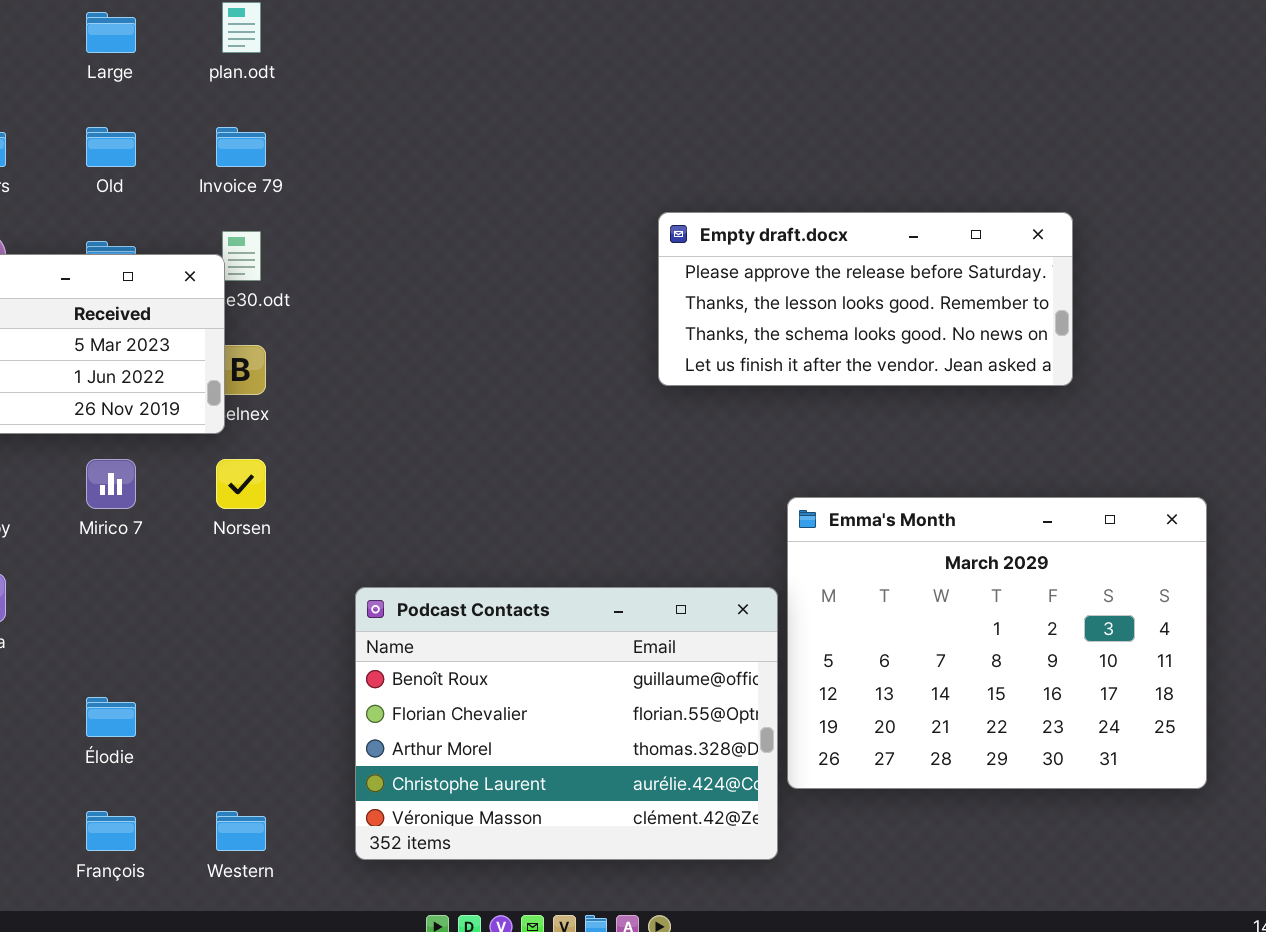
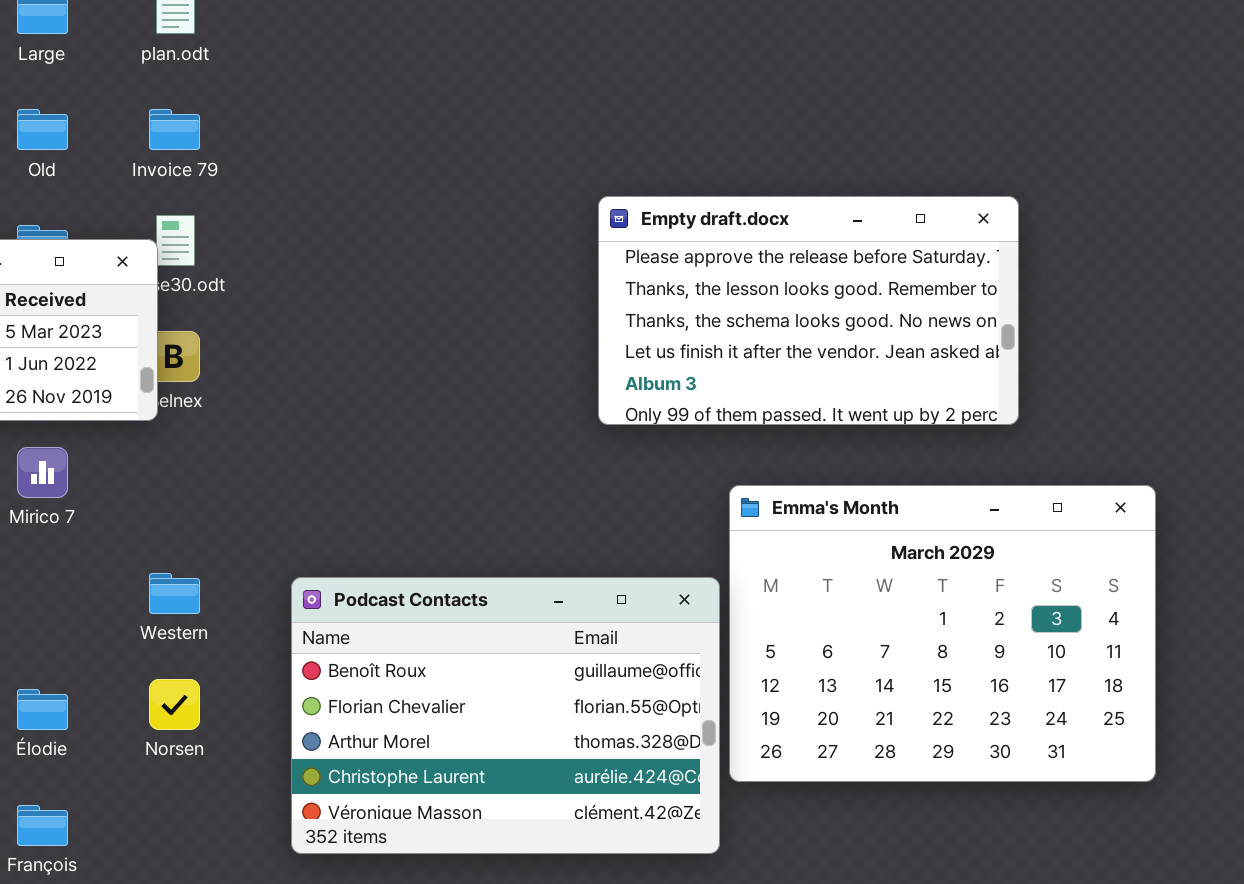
Empty draft.docx: [658,212,1073,386] -> [598,196,1019,425], resized
Norsen: [216,459,266,509] -> [149,679,200,730], moved
Western: [216,811,266,851] -> [149,573,200,614], moved

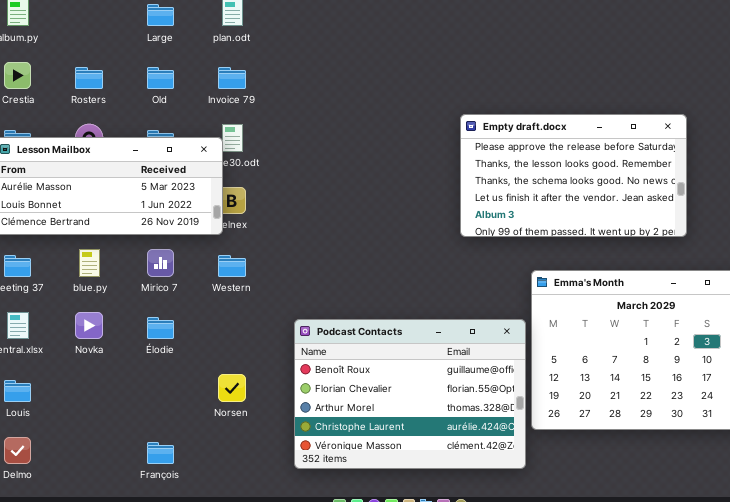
Western: [149,573,200,614] -> [218,255,246,277], moved
Élodie: [17,689,68,730] -> [147,317,174,339], moved

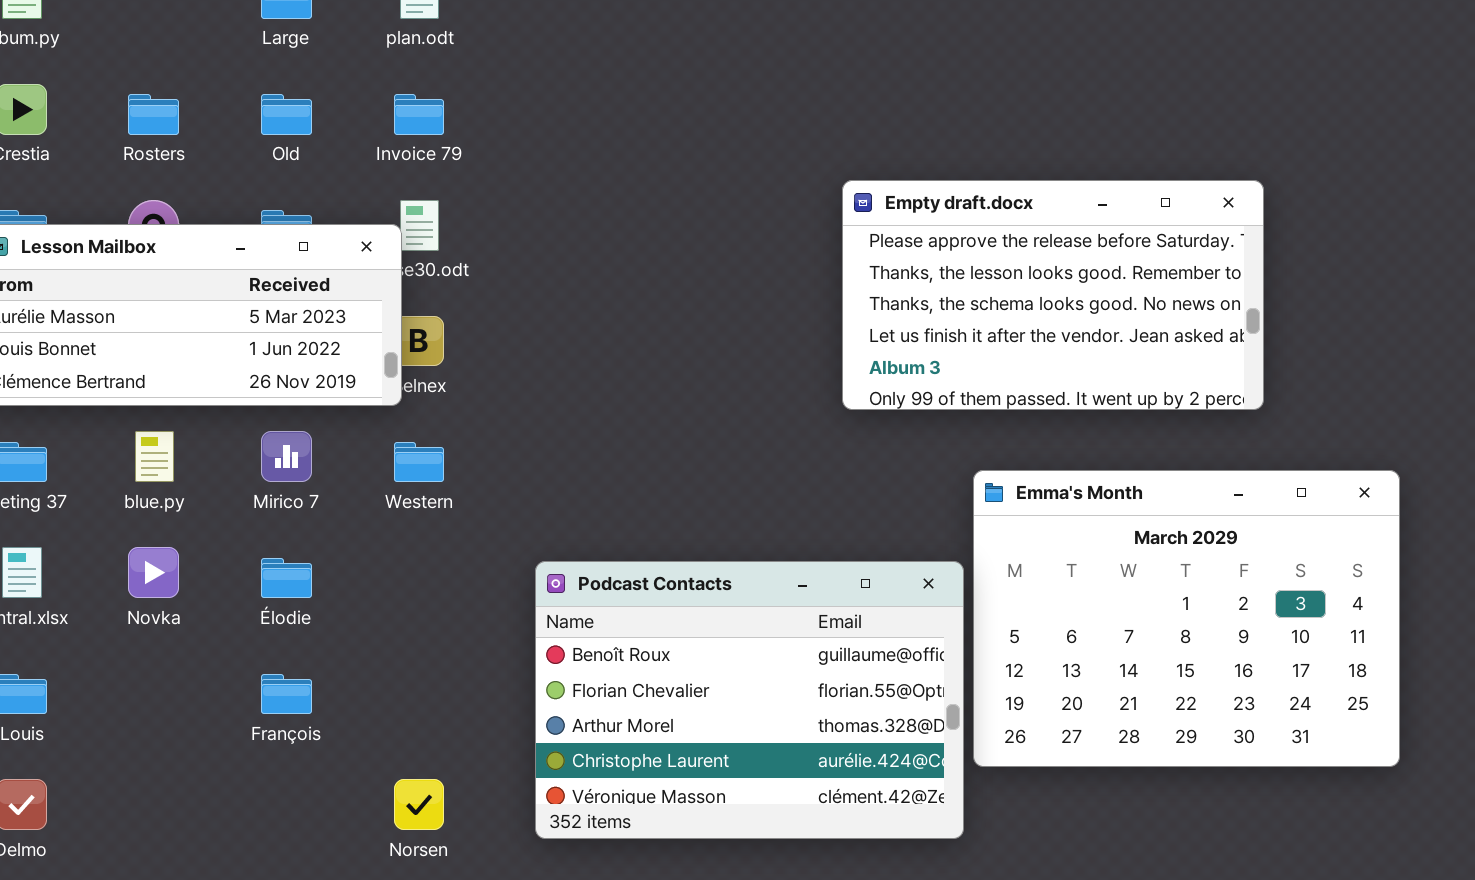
Norsen: [218,374,246,402] -> [394,779,444,830], moved
François: [147,442,174,464] -> [261,674,312,714], moved

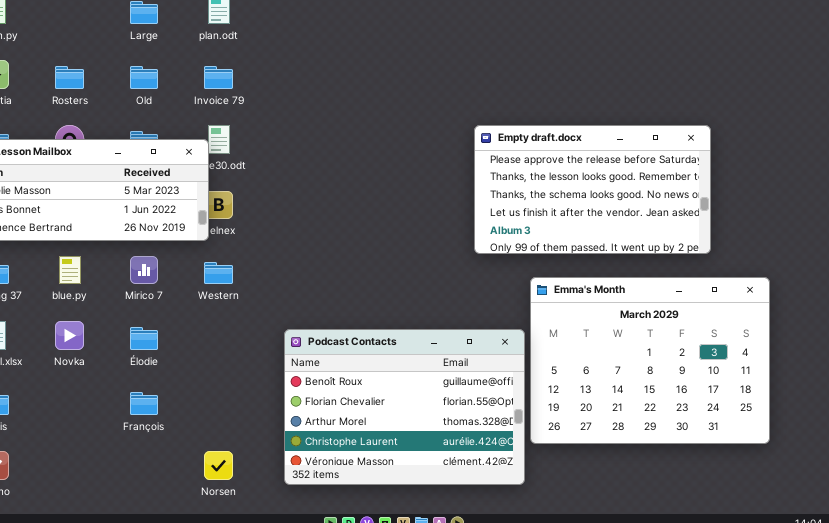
Empty draft.docx: [842,180,1264,410] -> [474,125,711,254], moved

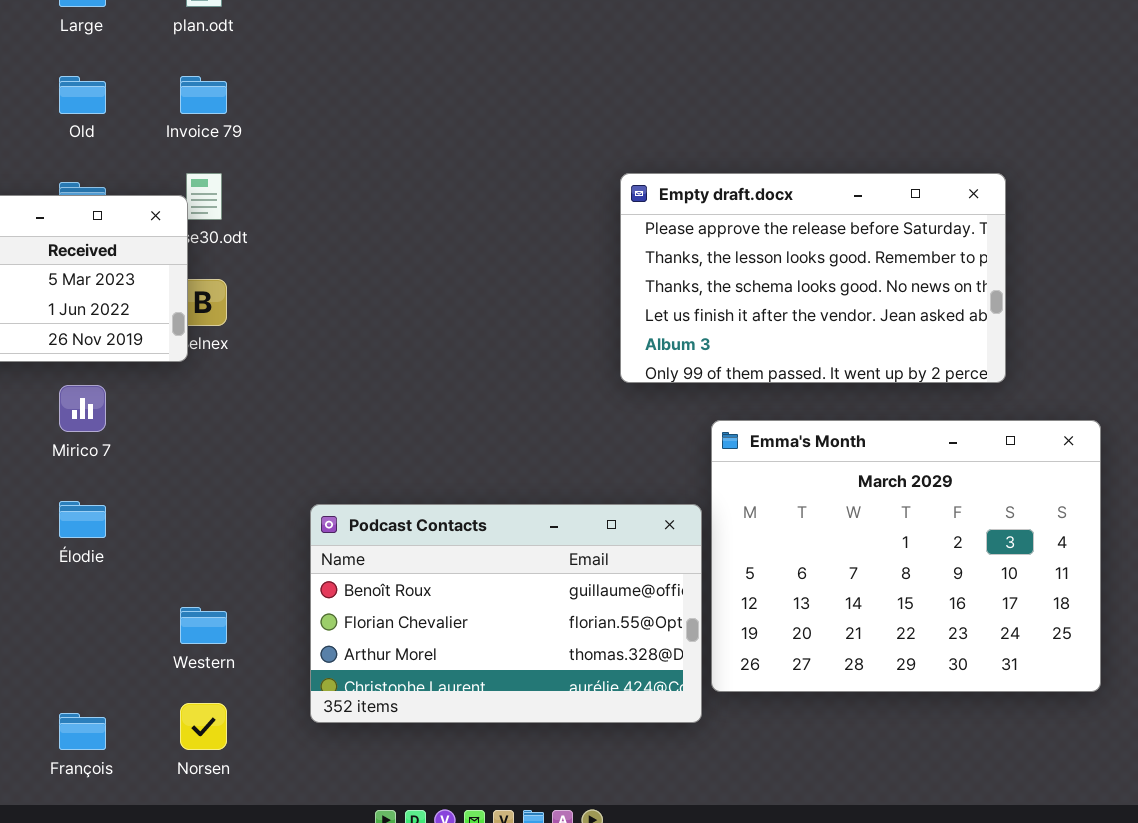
Western: [204,262,233,284] -> [180,607,227,644], moved
Podcast Contacts: [284,329,525,485] -> [310,504,702,723], resized
François: [130,392,158,415] -> [59,713,106,750], moved

